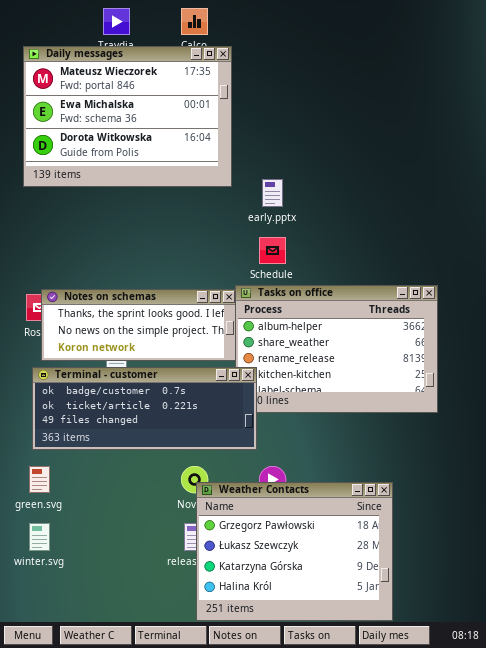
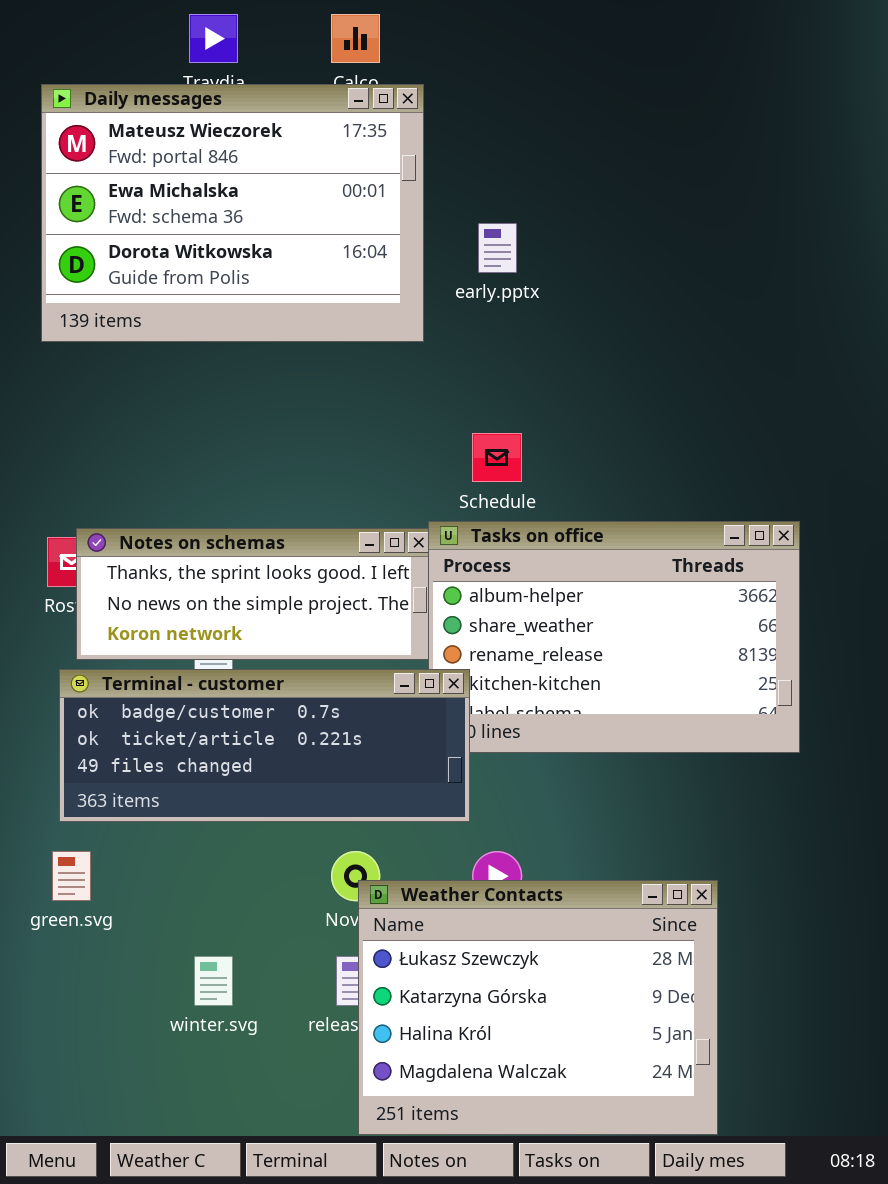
early.pptx: [262,179,283,207] -> [478,223,517,273], moved
Weather Contacts: [196,482,393,621] -> [358,880,718,1135], scrolled down 1 row
winter.svg: [29,523,50,551] -> [194,956,233,1006], moved

